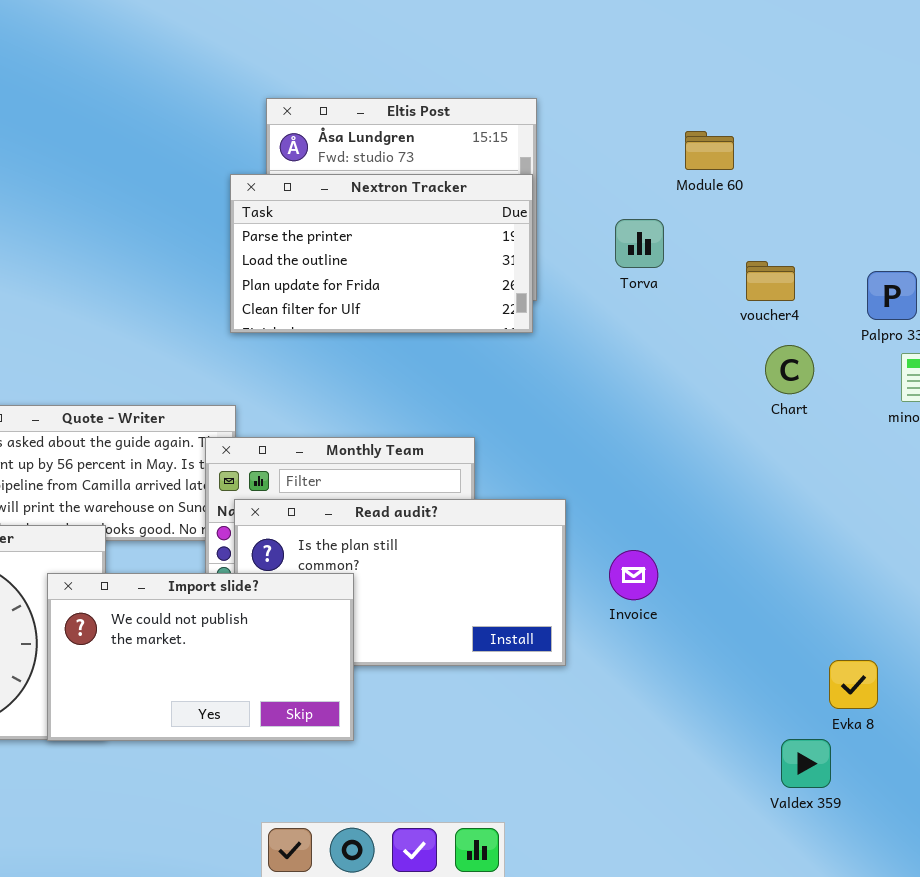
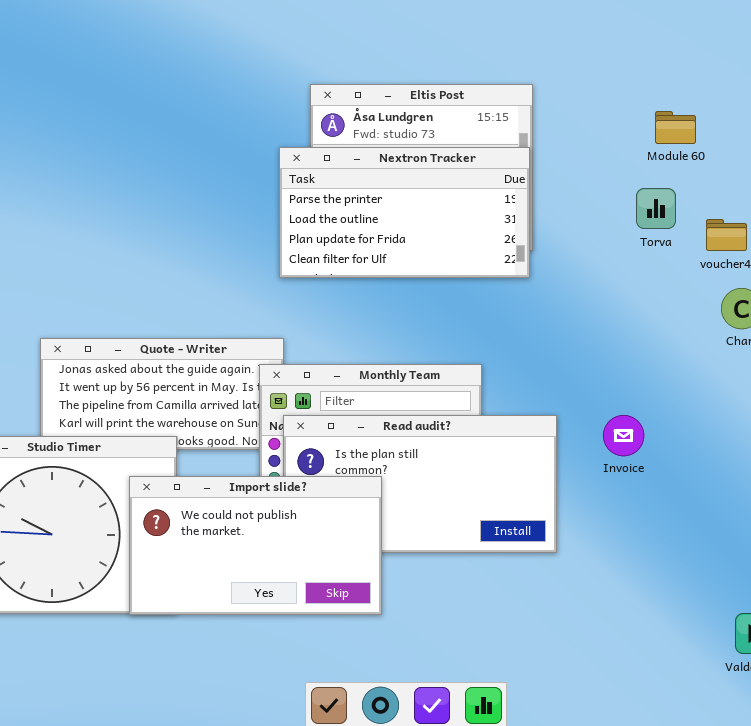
Torva: [615,219,664,268] -> [636,188,676,229], moved
Invoice: [609,550,658,600] -> [603,415,644,456], moved

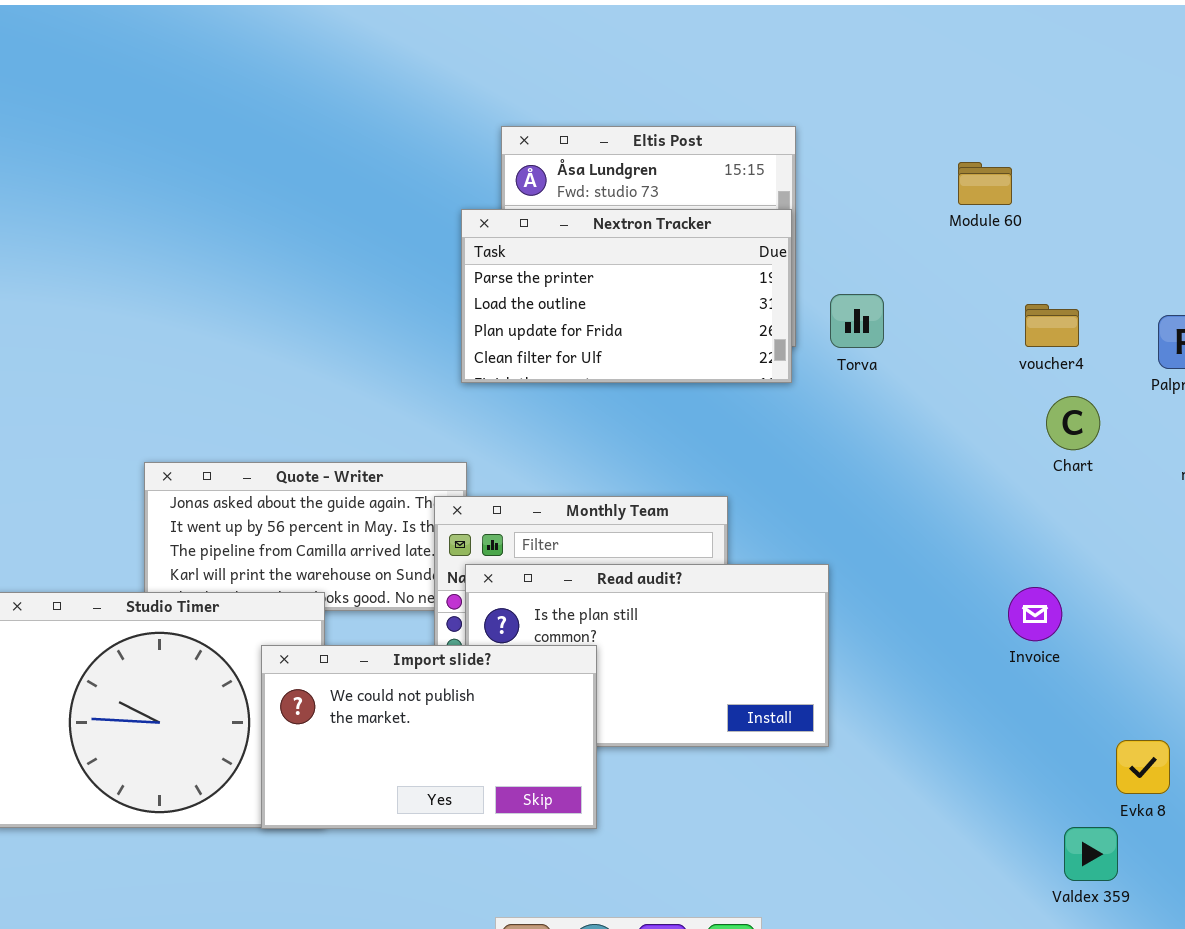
Torva: [636,188,676,229] -> [830,294,884,348], moved
Invoice: [603,415,644,456] -> [1008,587,1062,641], moved

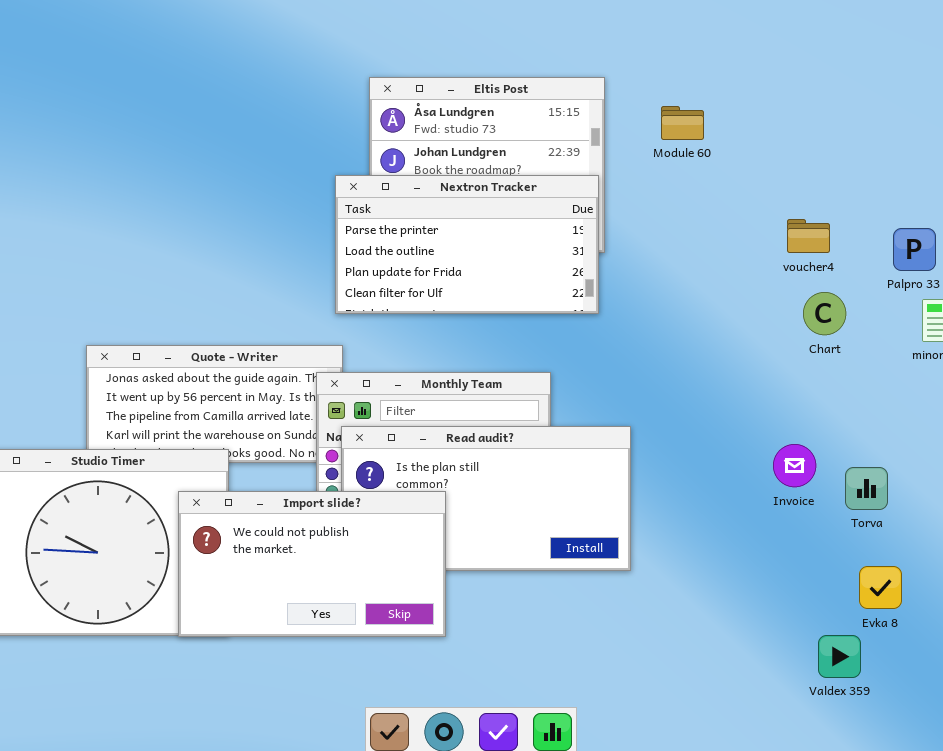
Module 60: [958,162,1012,205] -> [661,106,704,140], moved
Nextron Tracker: [461,209,792,383] -> [335,175,599,314], moved
Torva: [830,294,884,348] -> [845,467,888,510], moved

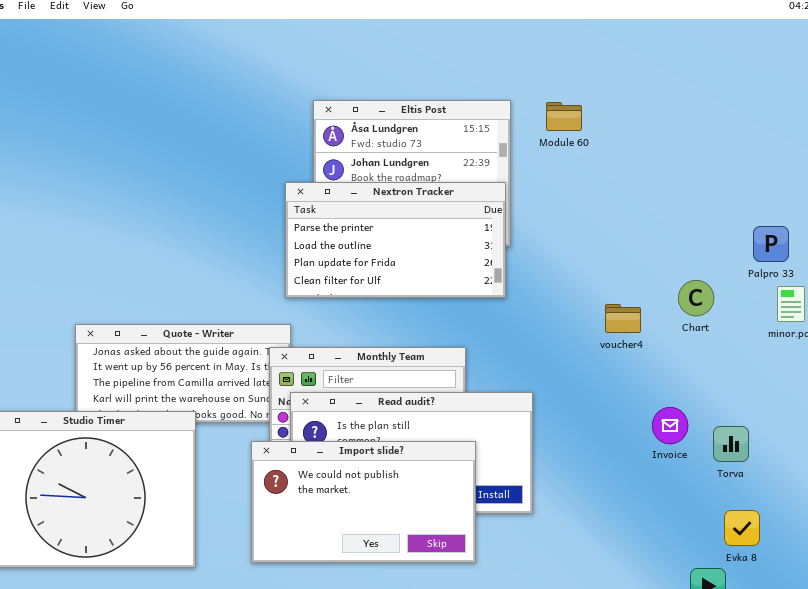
Module 60: [661,106,704,140] -> [546,102,582,131], moved
voucher4: [787,219,830,253] -> [605,304,641,333], moved
Import slide?: [178,491,446,637] -> [251,441,476,563], moved

